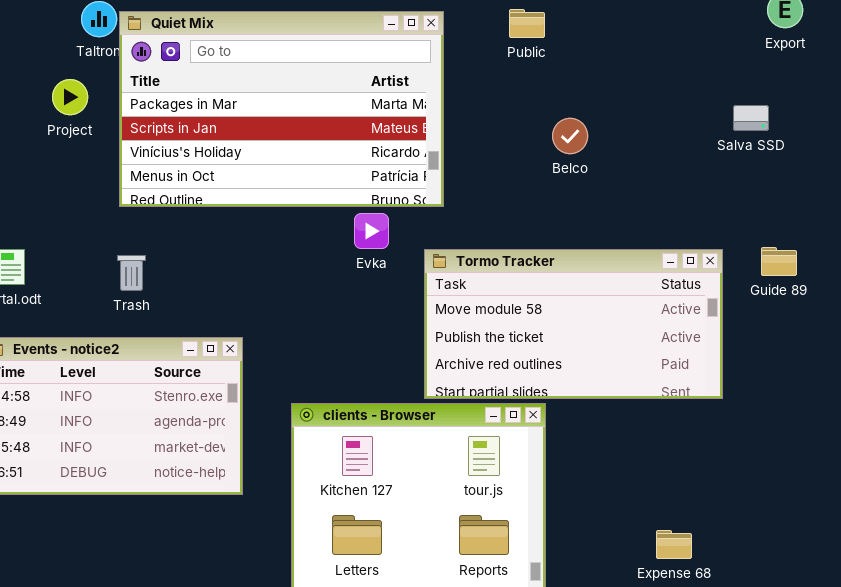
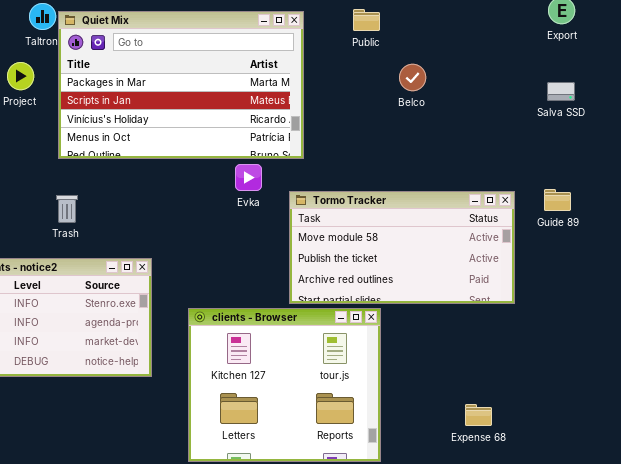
Salva SSD: [733,105,769,131] -> [547,82,575,101], moved
Belco: [552,118,588,154] -> [399,64,426,91], moved

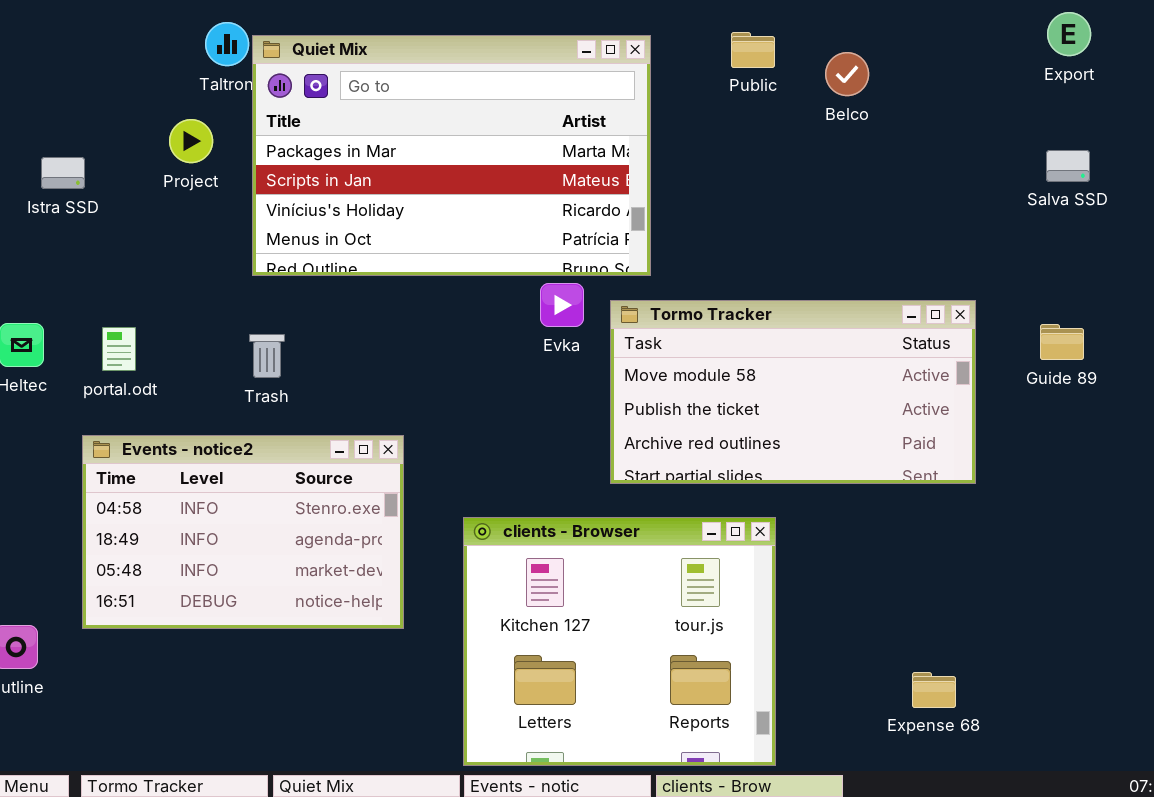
Belco: [399,64,426,91] -> [825,52,869,96], moved
Tormo Tracker: [289,191,515,304] -> [610,300,976,484], moved

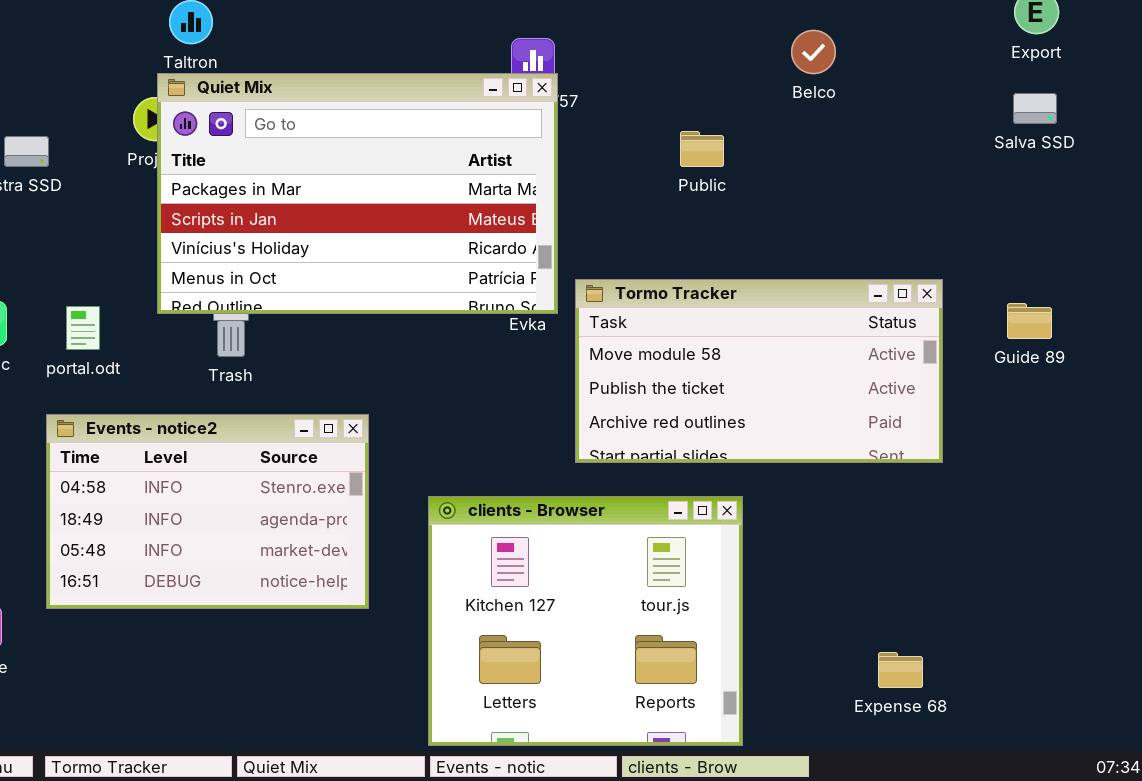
Public: [731,32,775,68] -> [680,131,724,167], moved
Quiet Mix: [252,35,651,276] -> [157,73,558,314], moved
Salva SSD: [1046,150,1090,182] -> [1013,93,1057,124], moved

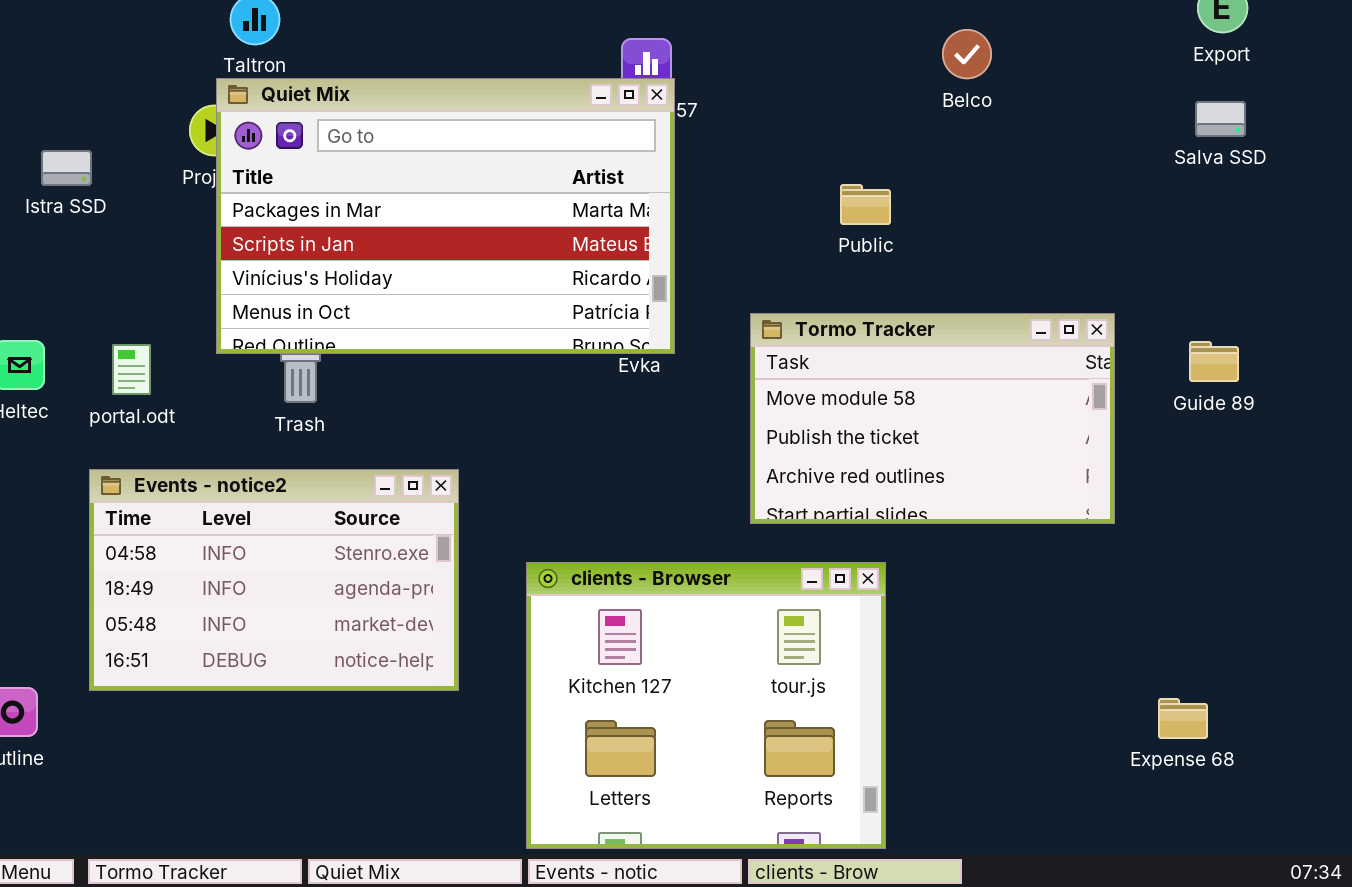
Public: [680,131,724,167] -> [840,184,891,225], moved
Tormo Tracker: [575,279,943,463] -> [750,313,1115,524], resized
Expense 68: [878,652,923,688] -> [1158,698,1208,739], moved

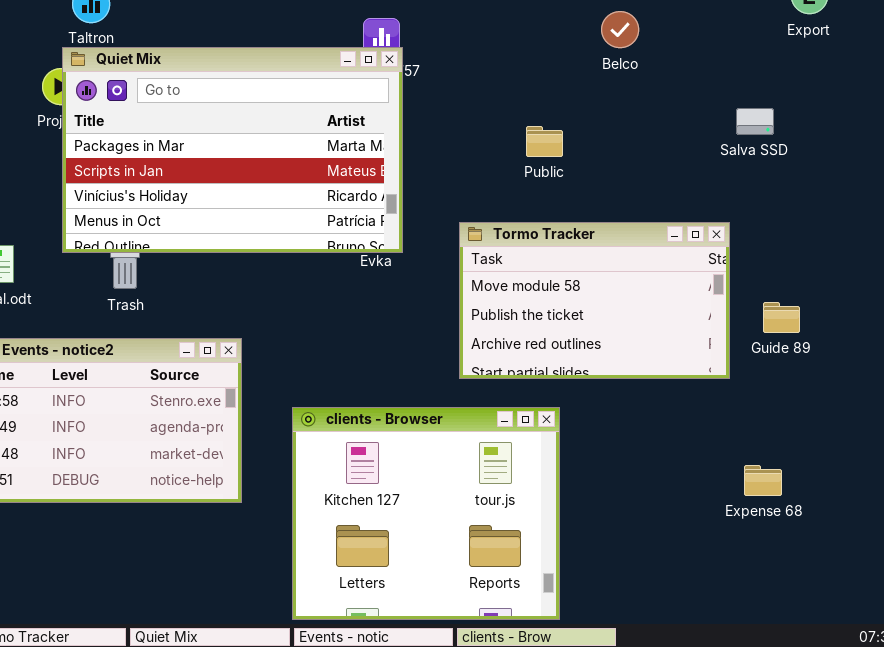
Salva SSD: [1195,101,1246,137] -> [736,108,774,135], moved
Guide 89: [1189,341,1239,382] -> [763,302,800,333], moved
Expense 68: [1158,698,1208,739] -> [744,465,782,496], moved

